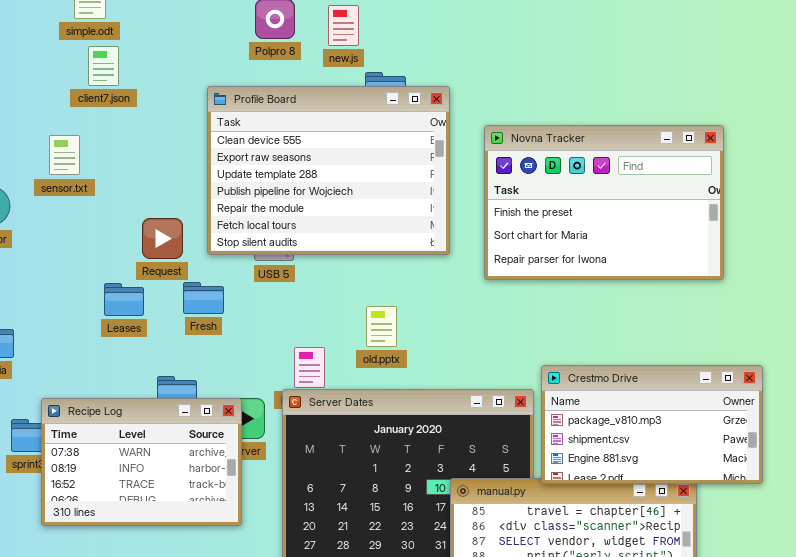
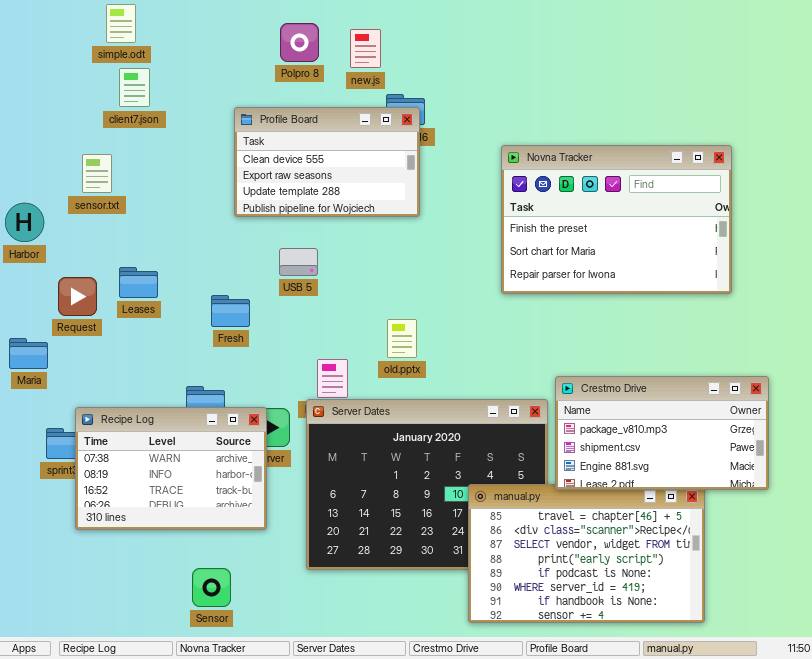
Profile Board: [207,86,450,255] -> [234,107,420,217], resized
Request: [142,218,183,259] -> [58,277,97,316], moved
Leases: [104,283,144,316] -> [119,267,158,298], moved

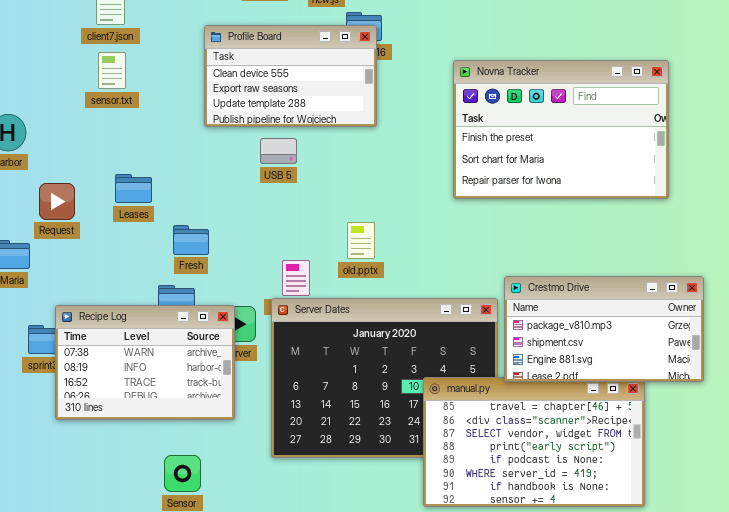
sensor.txt: [82,154,112,193] -> [98,52,126,89], moved
USB 5: [279,248,318,276] -> [260,138,297,164], moved
Leases: [119,267,158,298] -> [115,174,152,203], moved
Fresh: [211,295,250,327] -> [173,225,209,255], moved

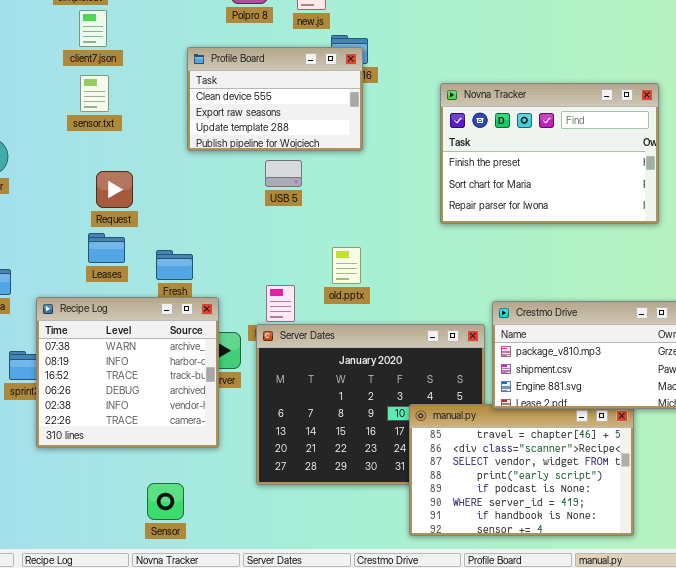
USB 5: [260,138,297,164] -> [265,160,302,187], moved
Leases: [115,174,152,203] -> [88,233,125,263], moved
Request: [39,183,75,220] -> [96,171,133,208], moved
Recipe Log: [55,305,235,420] -> [36,297,219,448], resized

